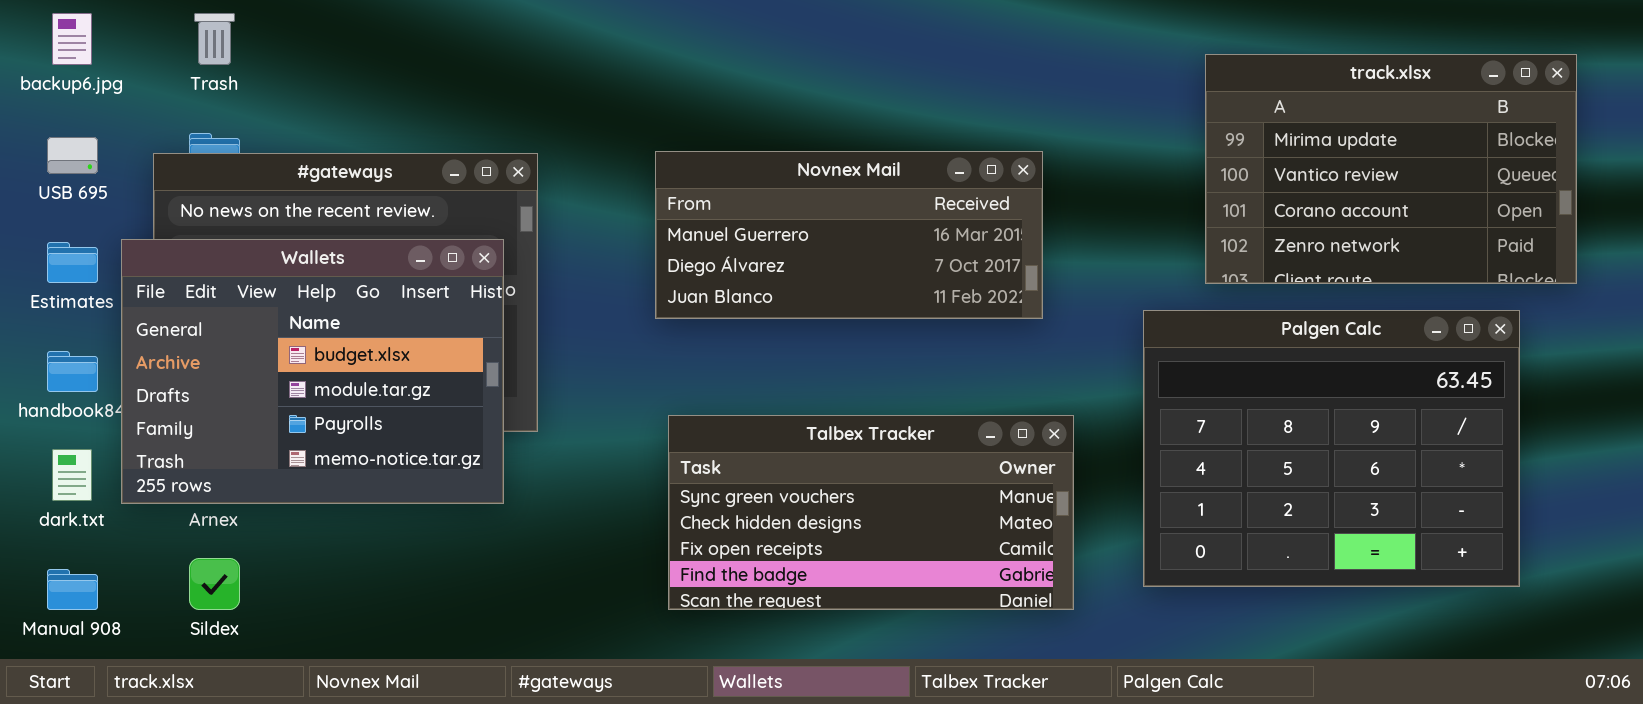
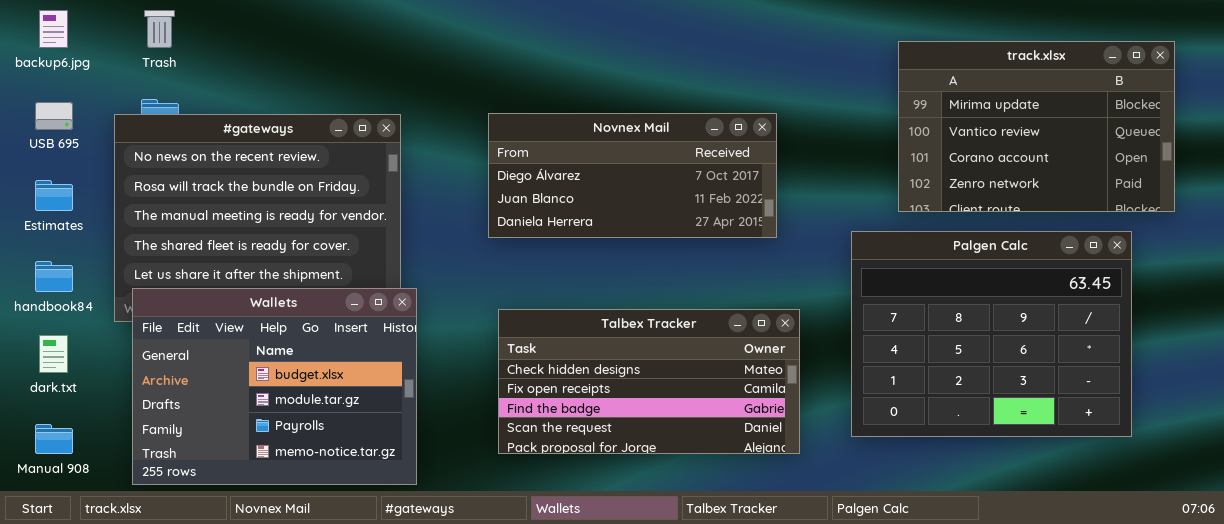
Novnex Mail: [655,151,1043,319] -> [488,113,777,238], scrolled down 1 row
Wallets: [121,239,504,504] -> [132,288,417,485], moved
Talbex Tracker: [668,415,1074,610] -> [498,309,800,454], scrolled down 1 row

